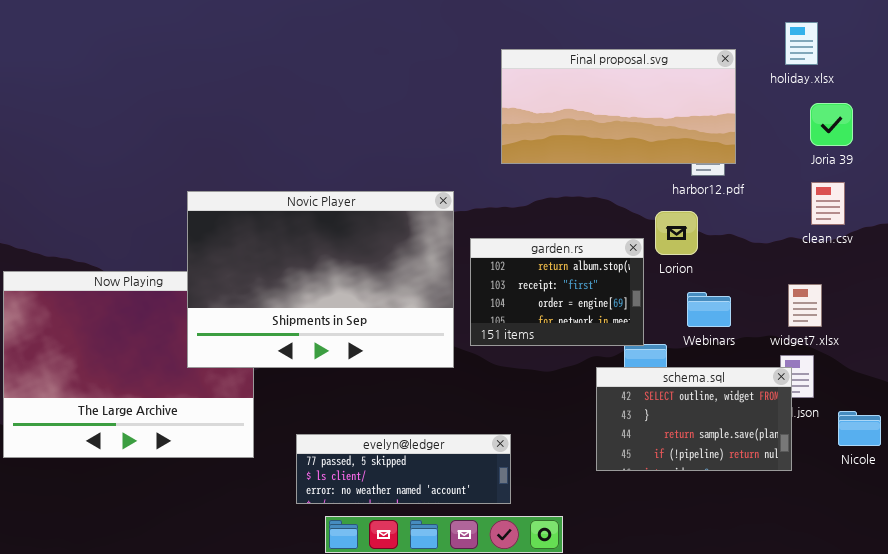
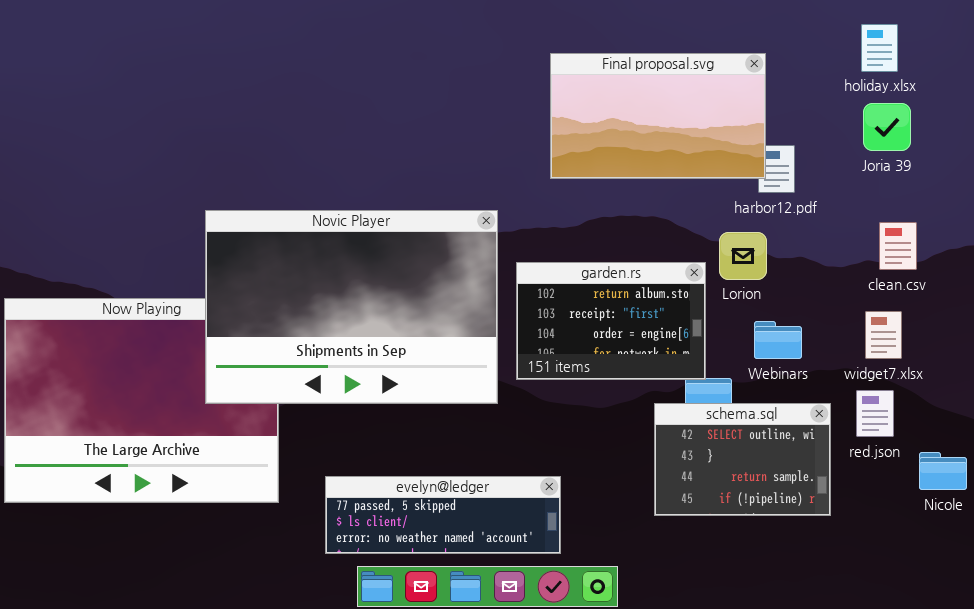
Final proposal.svg: [501,49,736,164] -> [550,53,766,179], resized
Joria 39: [810,103,853,146] -> [863,103,911,151], moved
clean.csv: [811,182,845,225] -> [879,222,917,270], moved
schema.sql: [596,367,792,471] -> [654,403,831,516], resized

